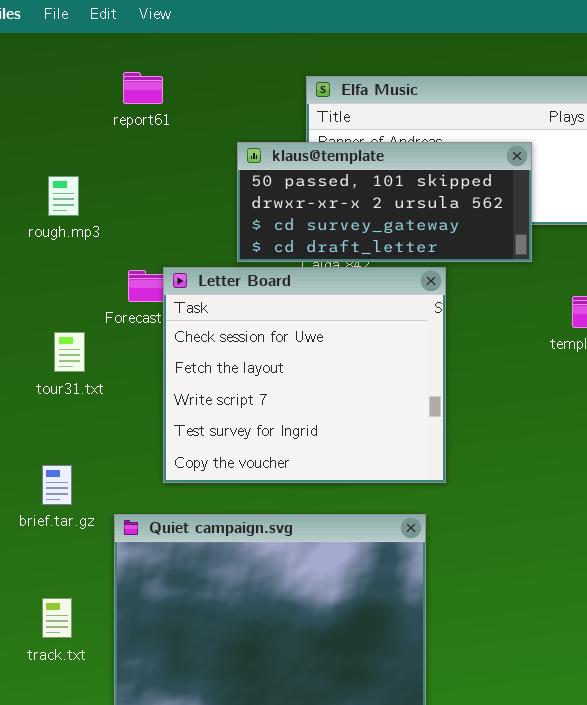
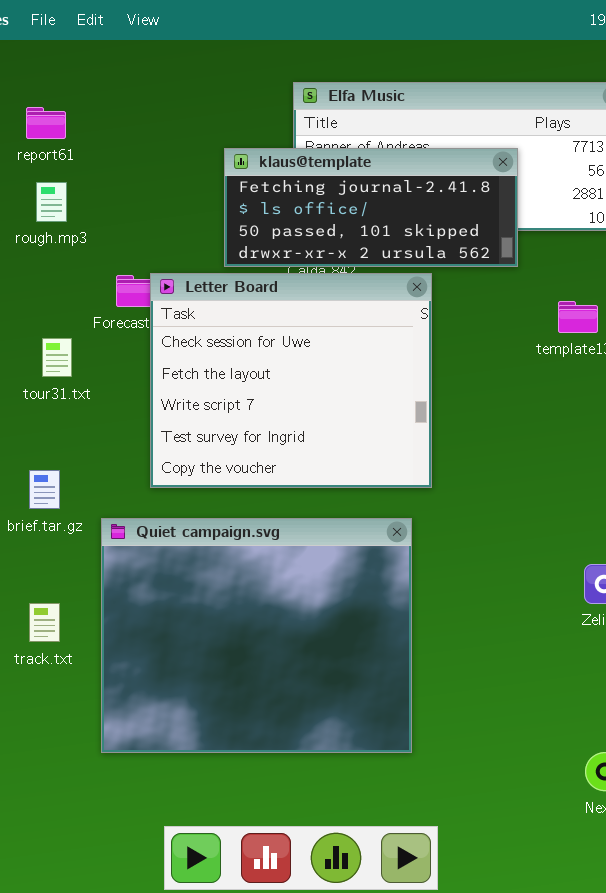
report61: [123,72,163,104] -> [26,107,66,139], moved
klaus@template: [237,142,532,262] -> [224,148,518,267], scrolled up 2 rows

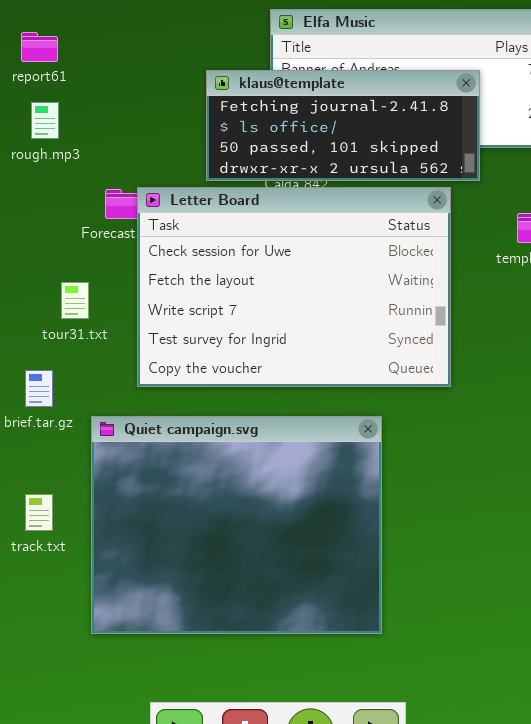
Letter Board: [150,273,432,488] -> [137,187,451,387], resized
tour31.txt: [42,338,72,377] -> [61,282,89,319], moved

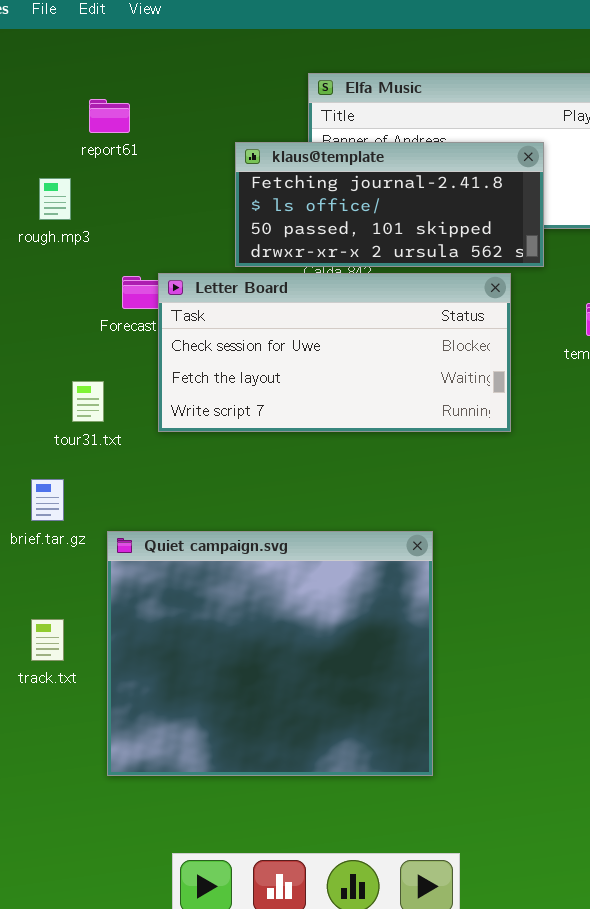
report61: [21,32,58,62] -> [89,99,130,133], moved
Letter Board: [137,187,451,387] -> [158,273,511,432], resized

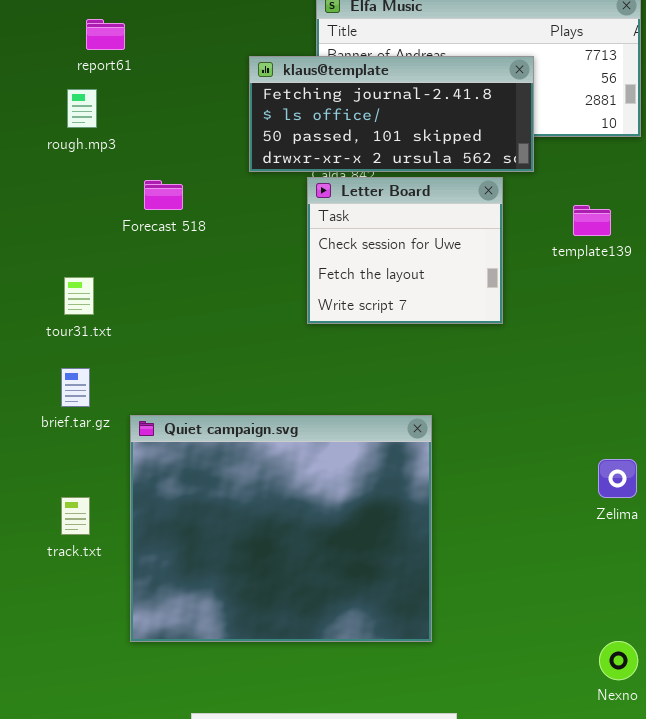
report61: [89,99,130,133] -> [86,19,125,50], moved
Letter Board: [158,273,511,432] -> [307,177,503,324], resized
tour31.txt: [72,381,104,422] -> [64,277,94,315], moved

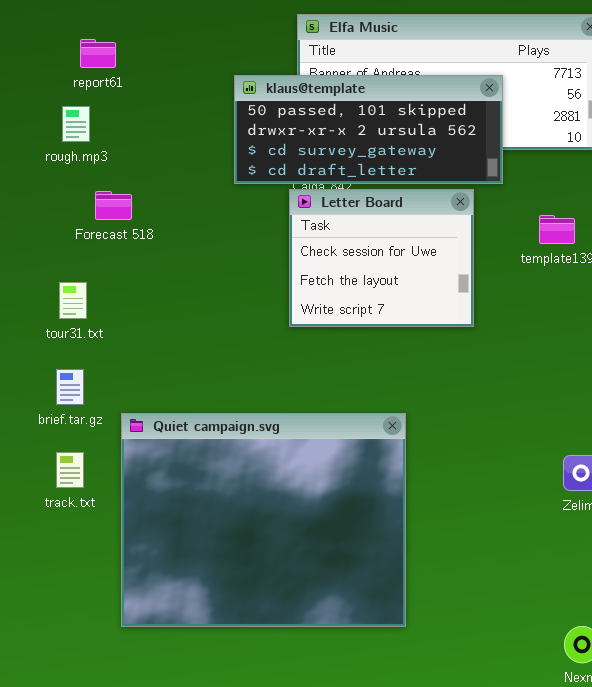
klaus@template: [249,56,534,172] -> [234,75,503,184], scrolled down 2 rows
Forecast 518: [144,180,183,210] -> [95,191,132,220], moved
track.txt: [61,497,90,535] -> [56,452,84,488], moved

